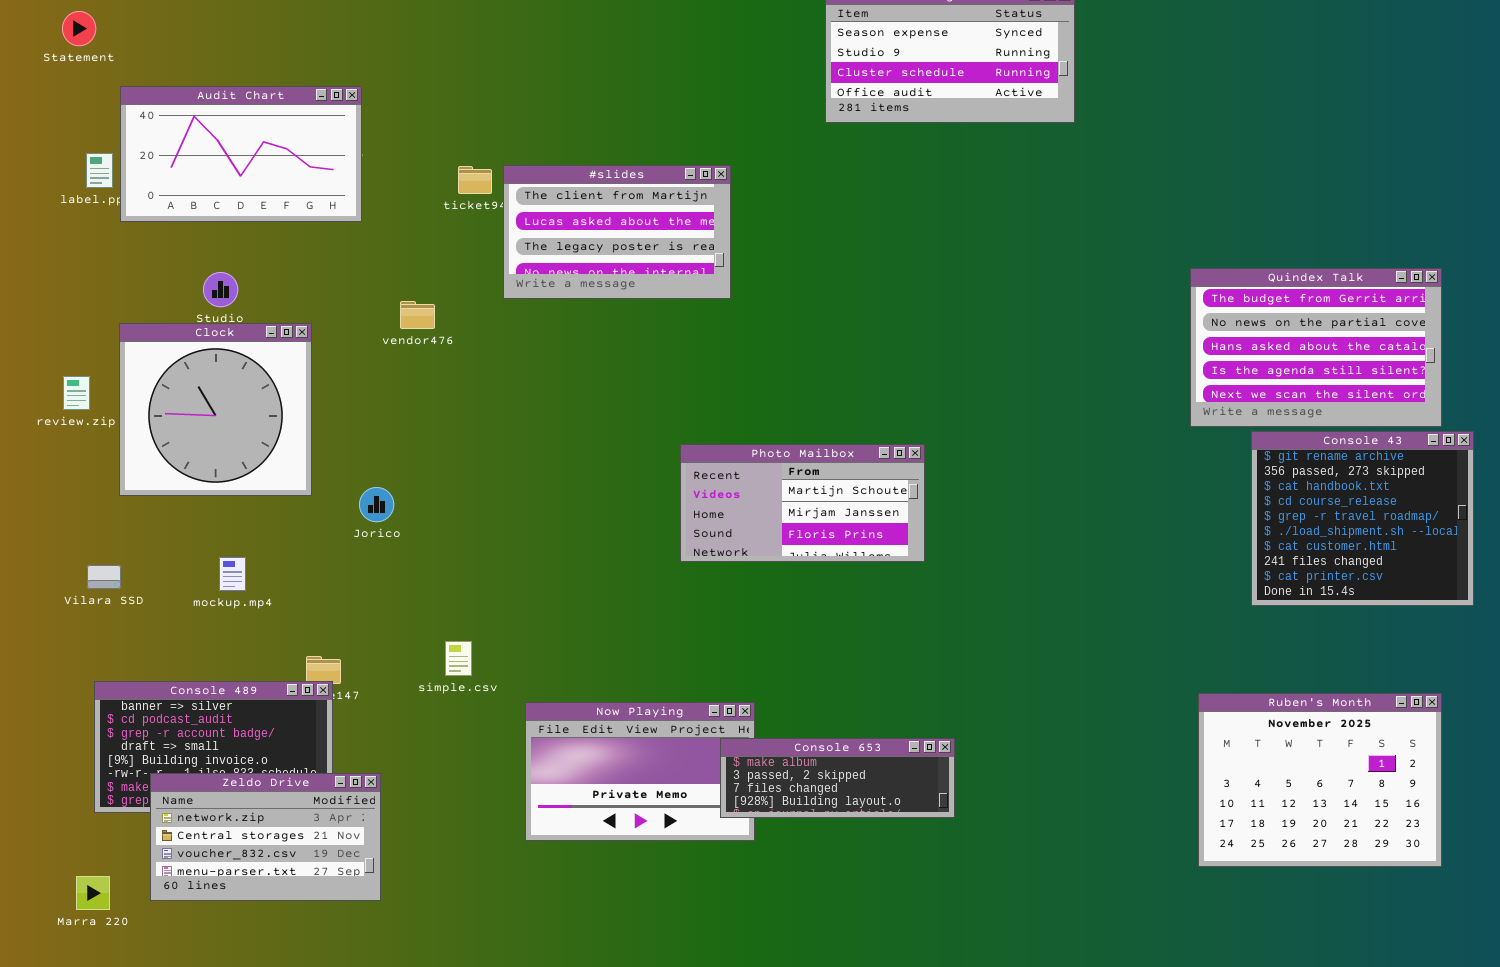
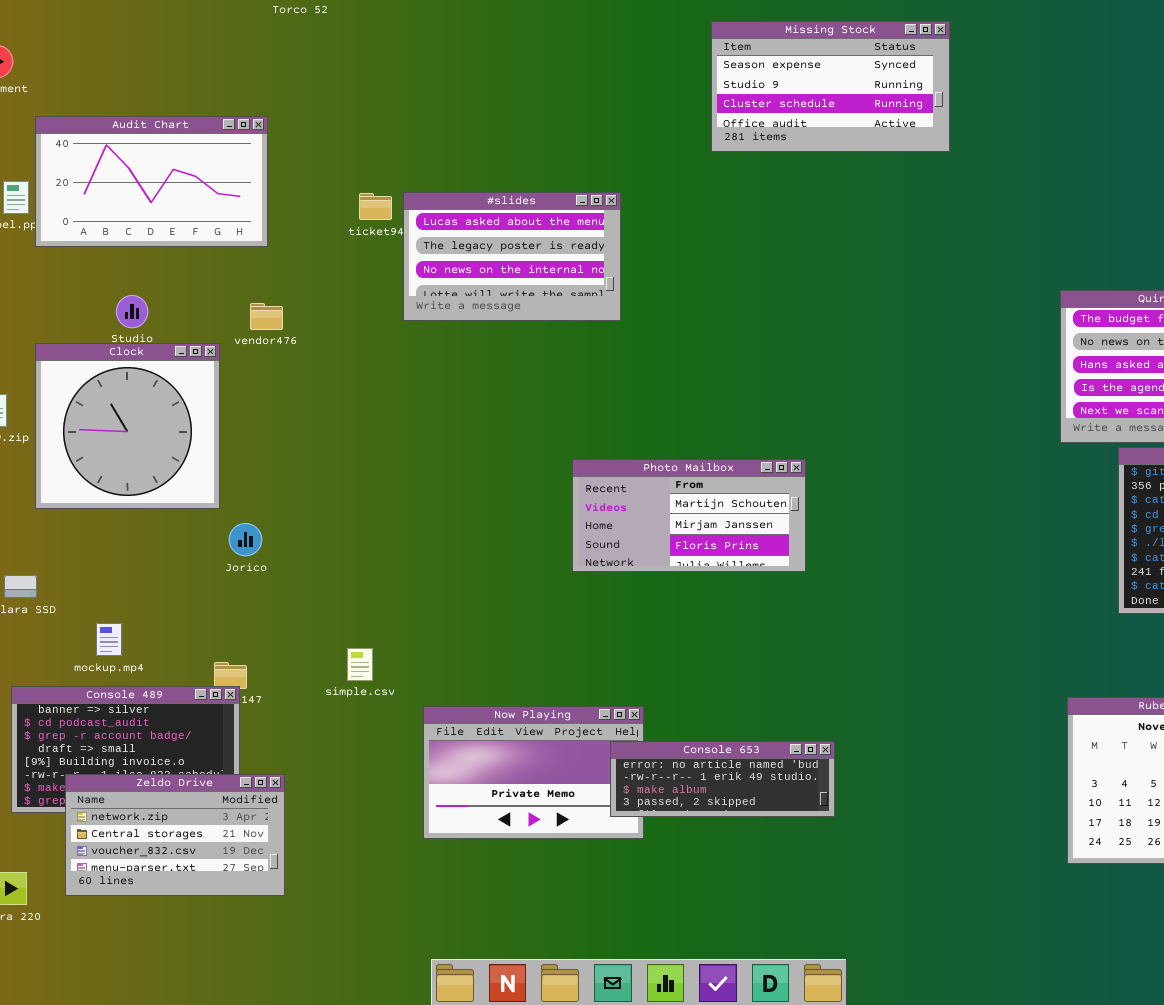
#slides: [503,165,731,299] -> [403,192,621,321], scrolled down 1 row
vendor476: [400,301,435,329] -> [250,303,283,330], moved
Jorico: [359,487,394,522] -> [229,523,262,556], moved
mockup.mp4: [219,557,246,591] -> [96,623,122,656], moved
Console 653: [720,738,955,818] -> [610,741,835,817], scrolled up 2 rows

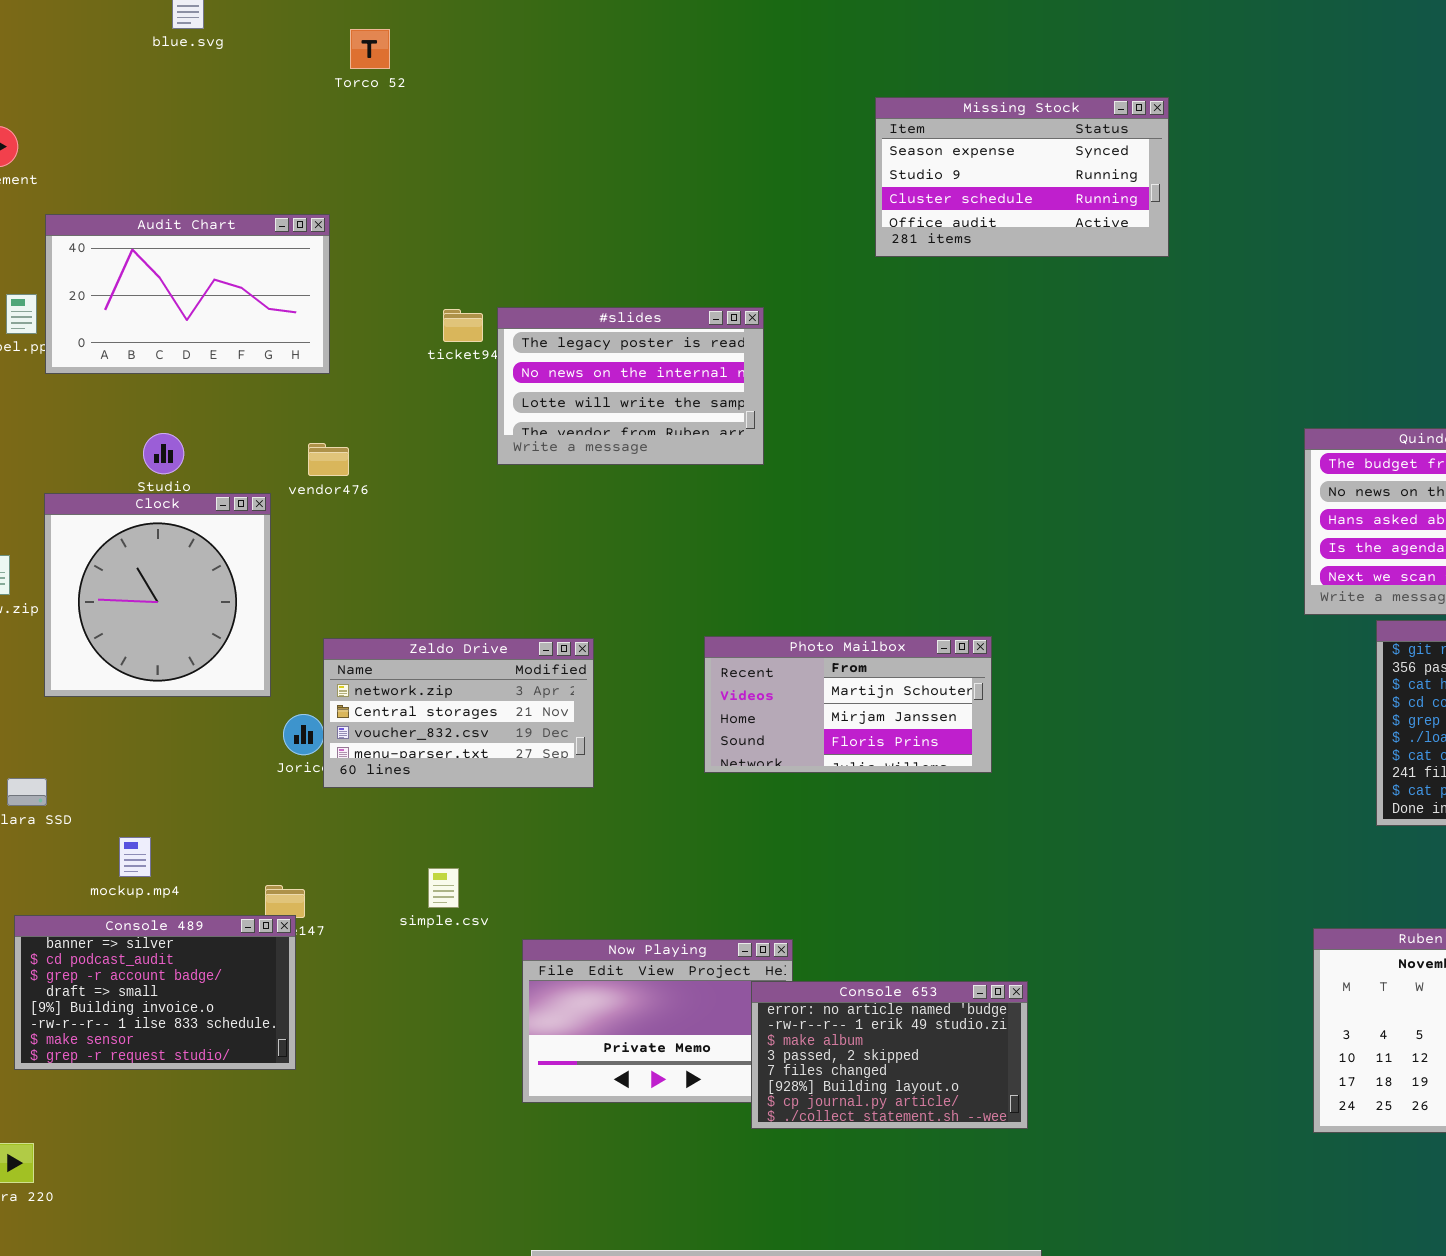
#slides: [403,192,621,321] -> [497,307,764,465], scrolled down 1 row
Console 653: [610,741,835,817] -> [751,981,1028,1129], resized
Zeldo Drive: [65,774,285,896] -> [323,638,594,788], moved

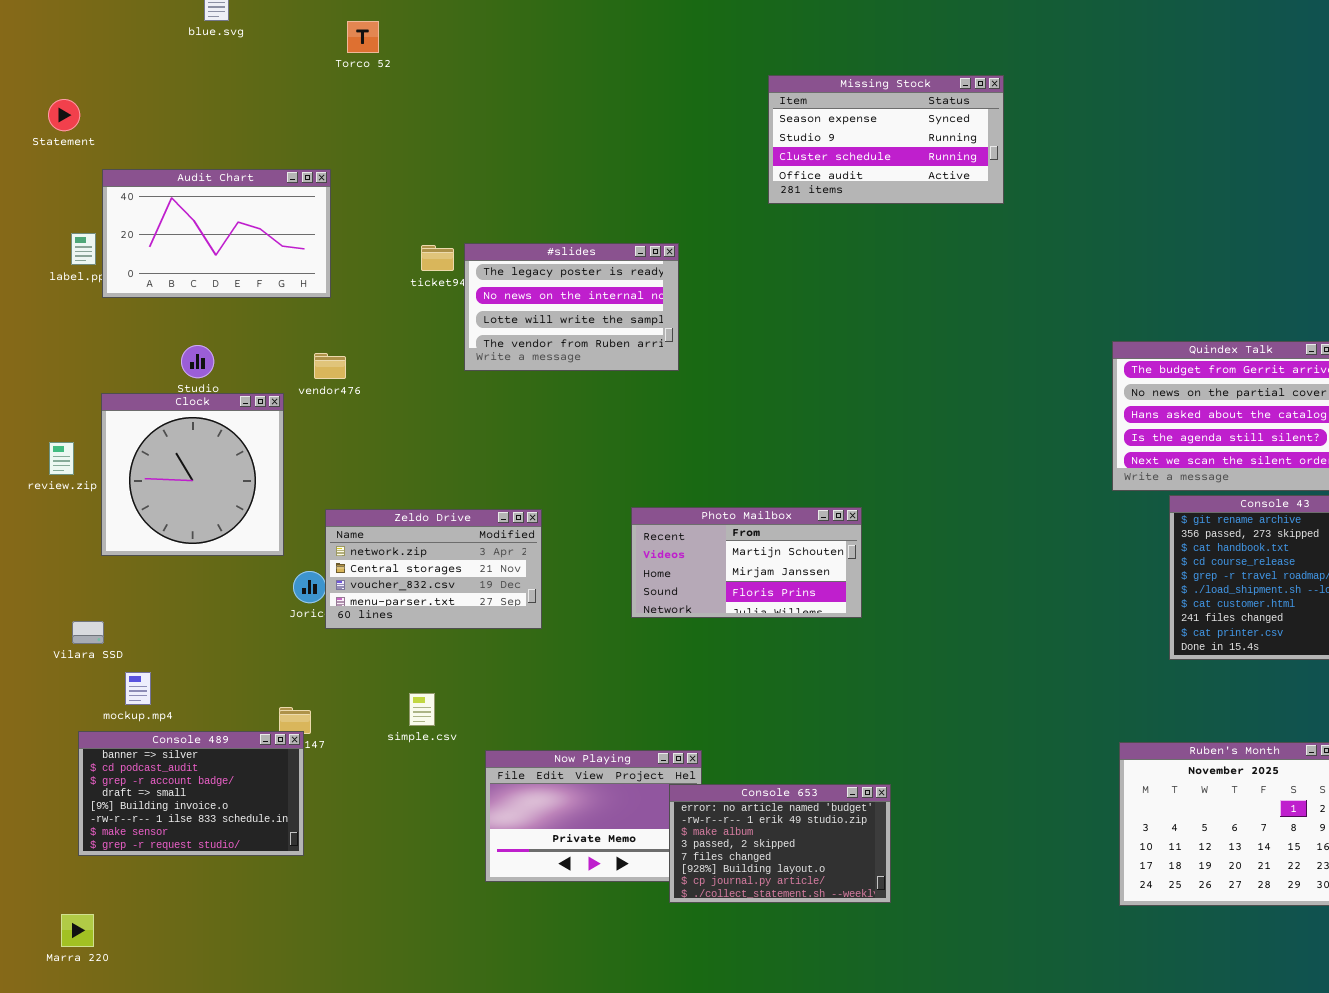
mockup.mp4: [119,837,151,877] -> [125,672,151,705], moved

